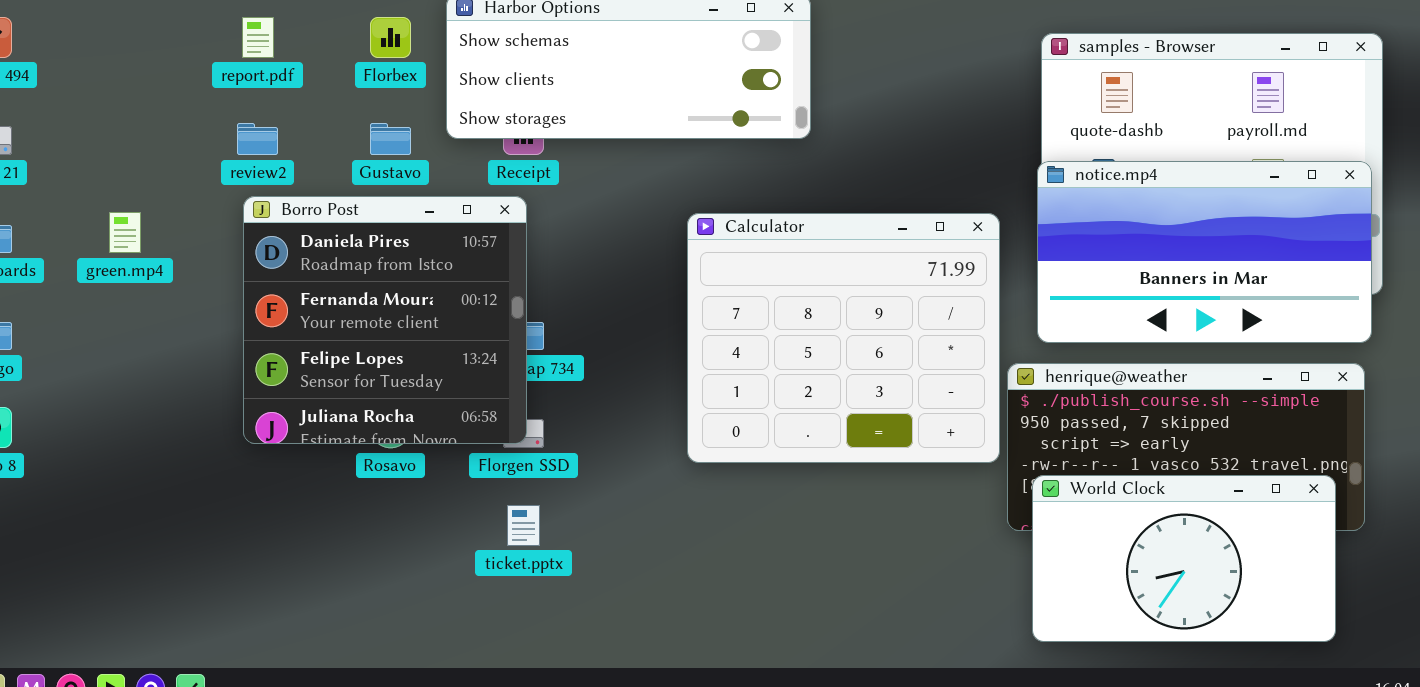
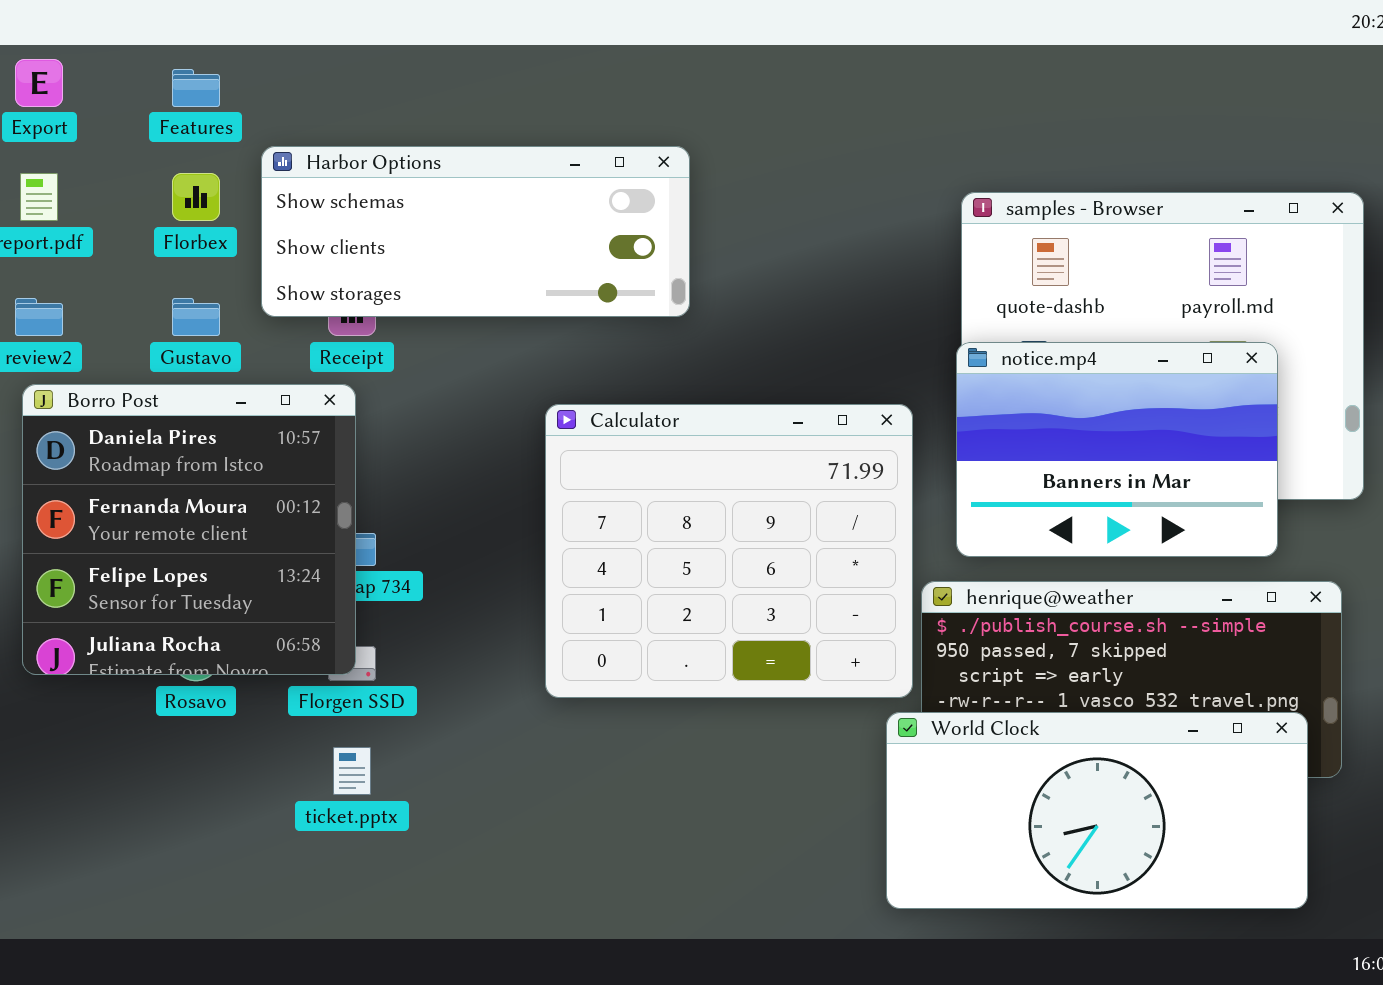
notice.mp4: [1037,161,1372,343] -> [956,342,1278,557], resized
World Clock: [1032,475,1336,642] -> [886,712,1308,909], resized

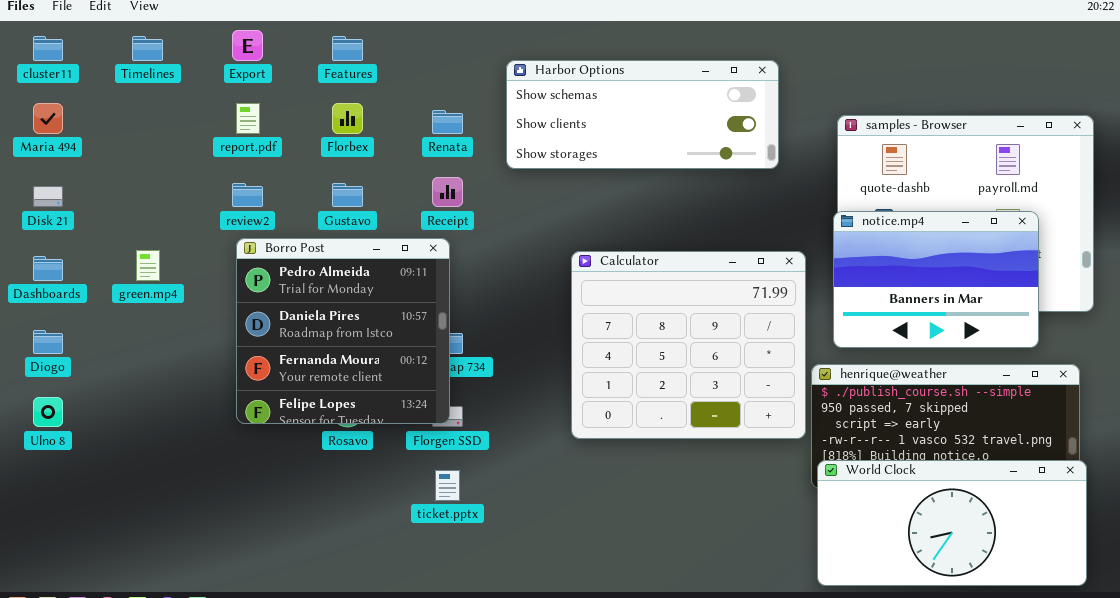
Harbor Options: [261,146,690,317] -> [506,60,779,169], moved
Borro Post: [22,384,356,675] -> [236,238,450,424], scrolled up 1 row
World Clock: [886,712,1308,909] -> [817,460,1087,586], moved

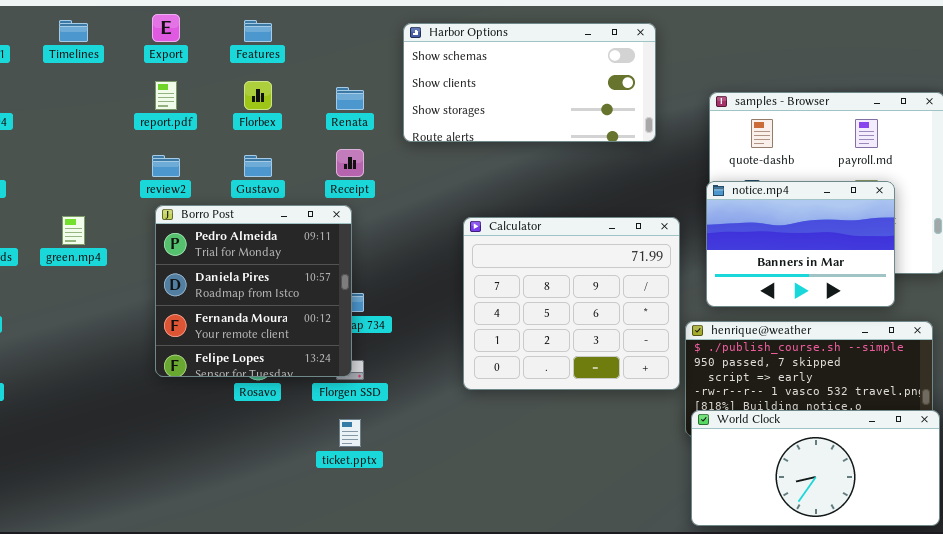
Harbor Options: [506,60,779,169] -> [403,23,656,142], resized

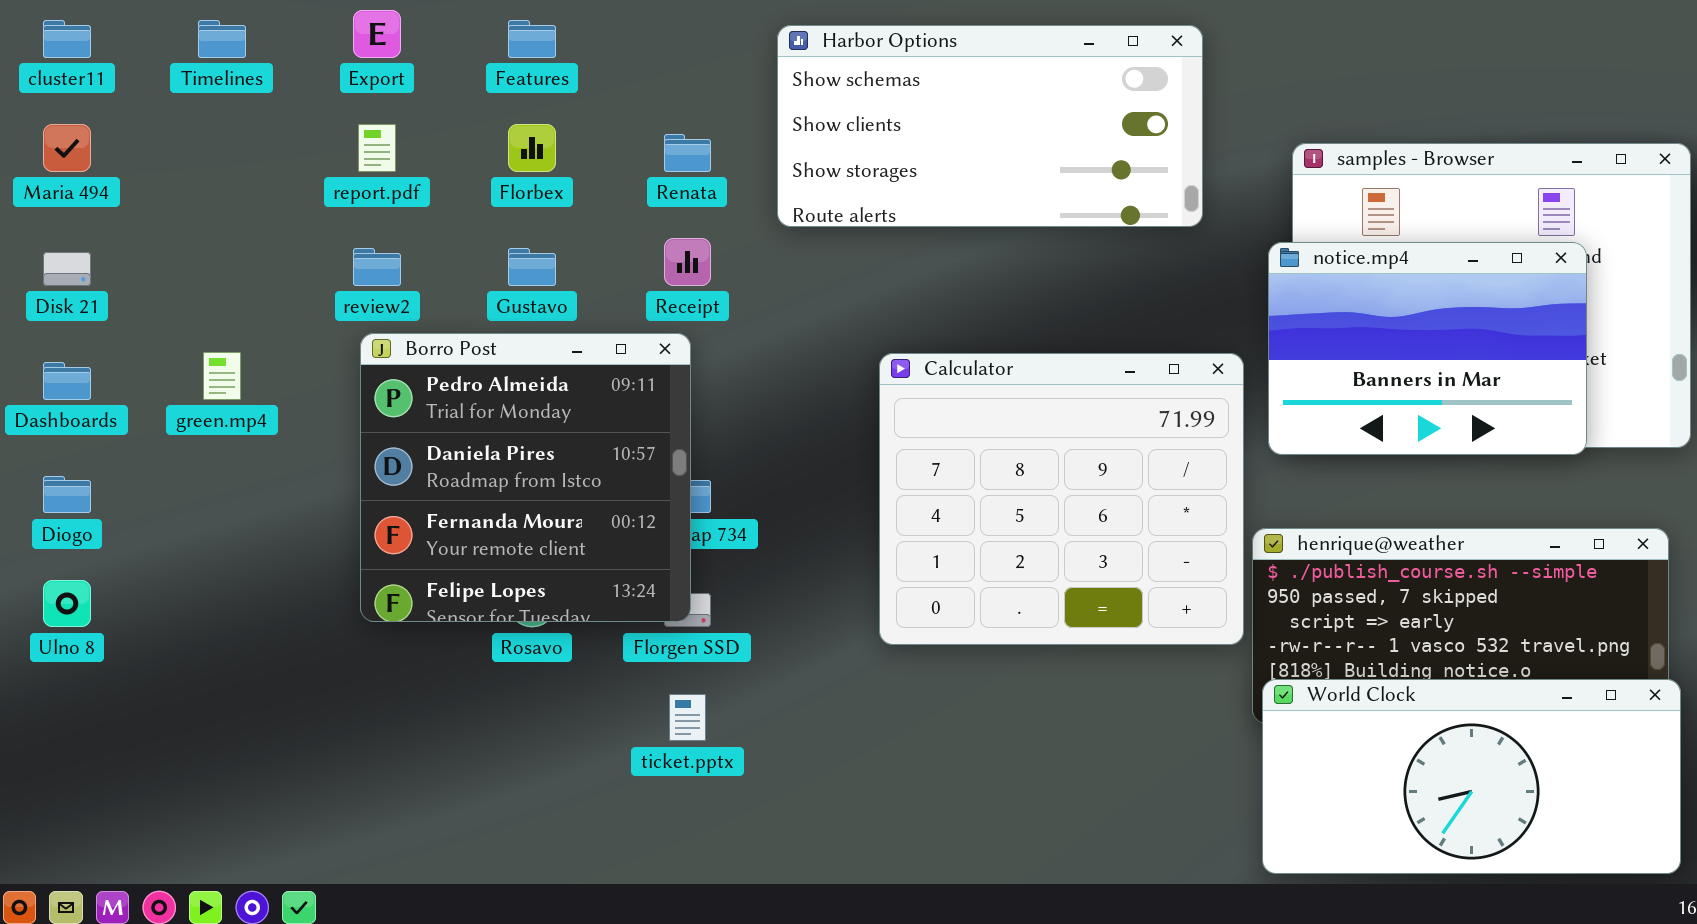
notice.mp4: [706,181,895,307] -> [1268,242,1587,455], moved

